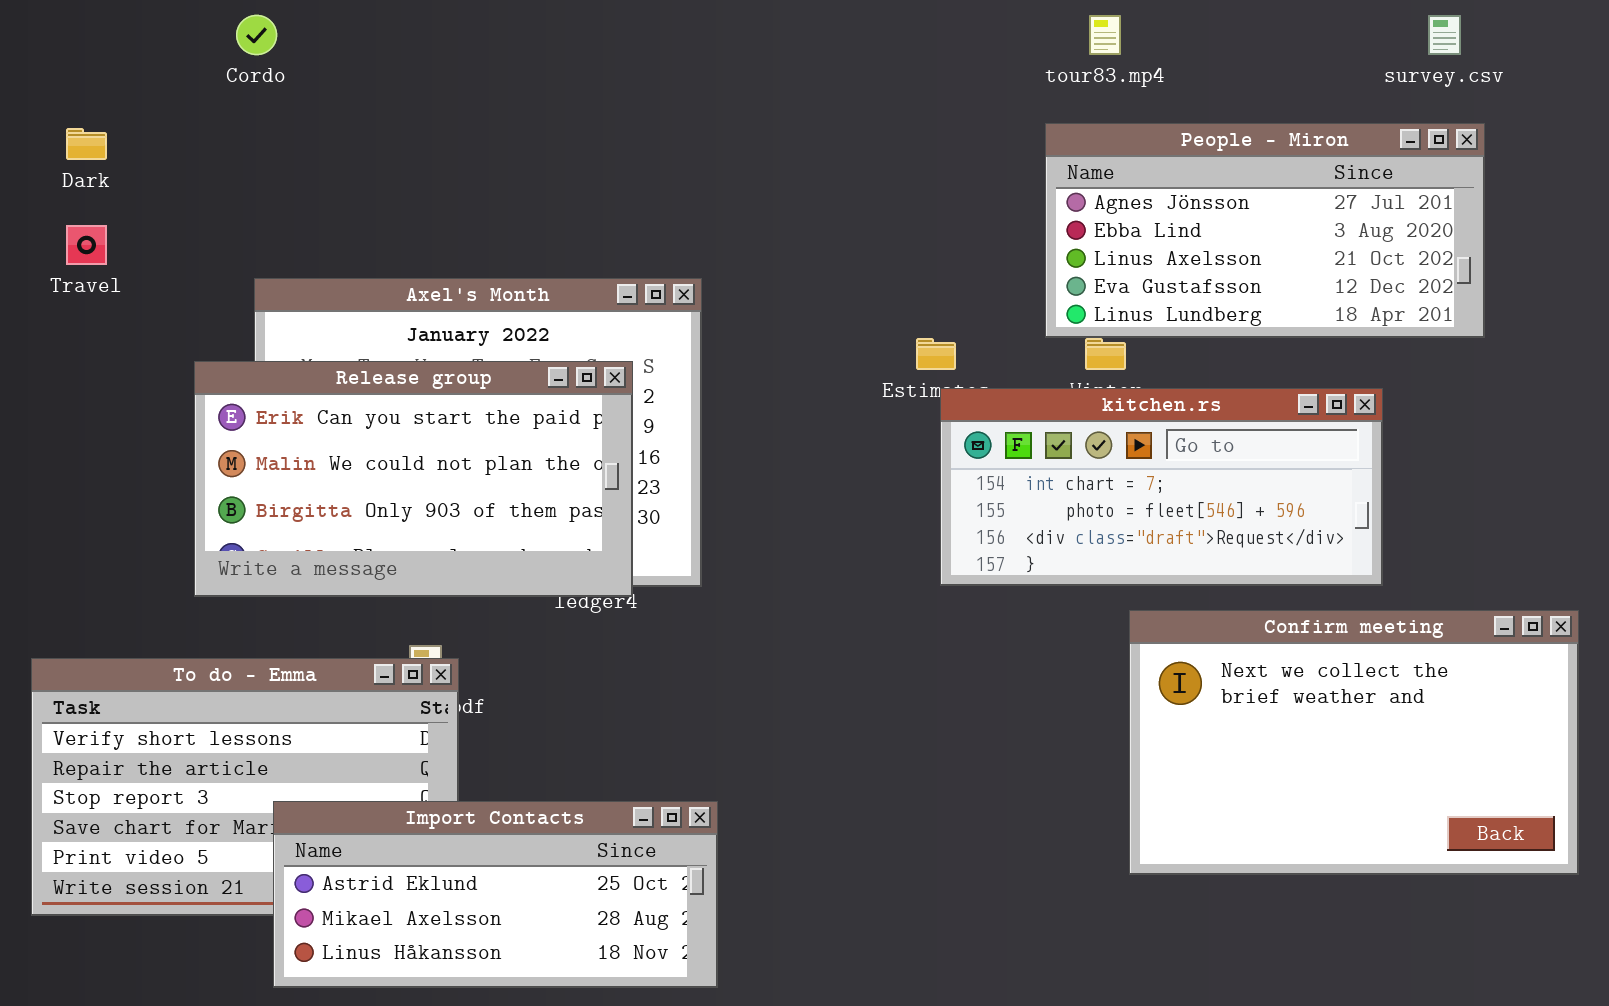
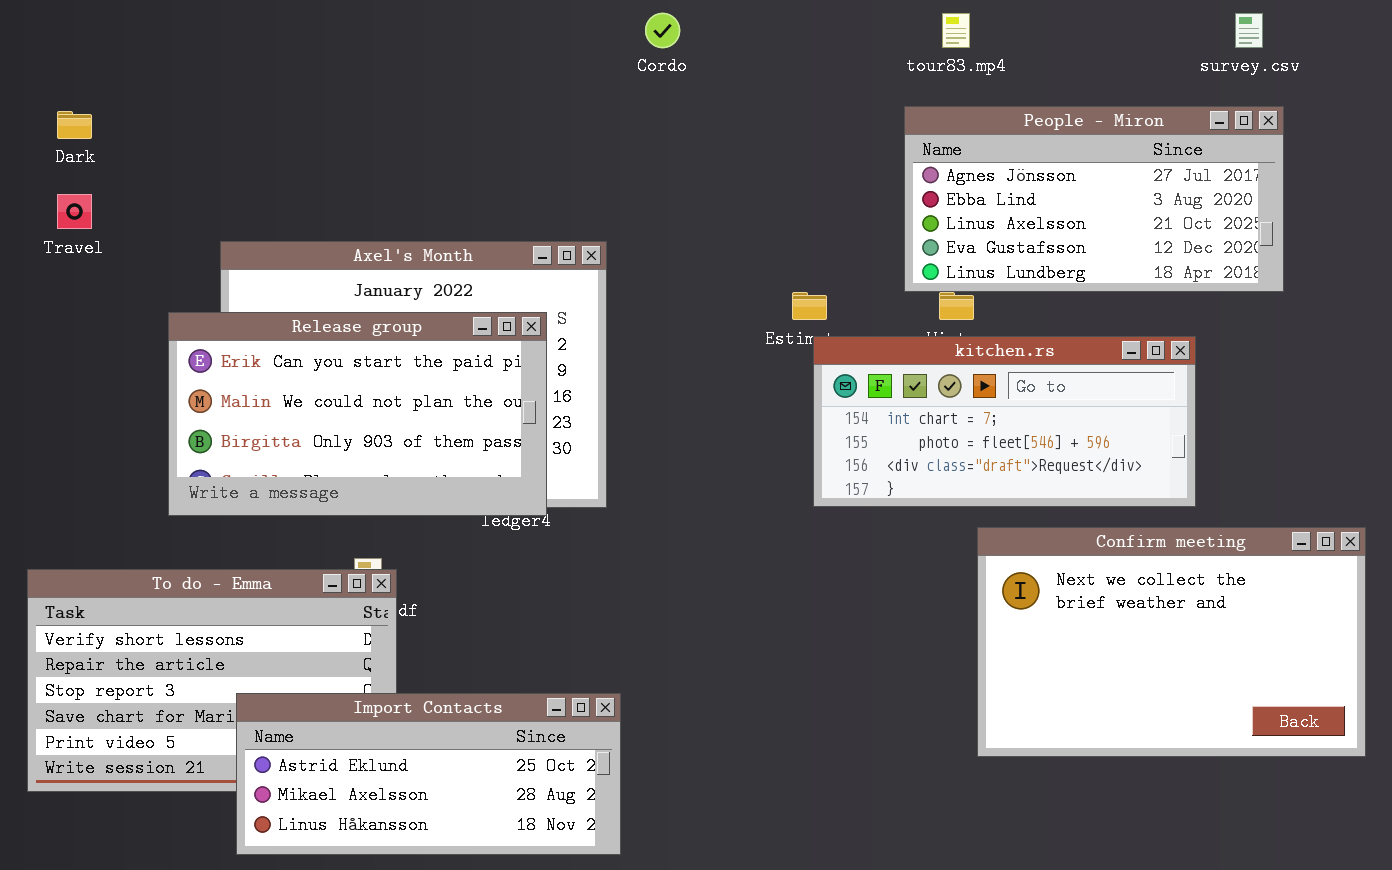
Cordo: [236,15,277,55] -> [645,13,680,48], moved

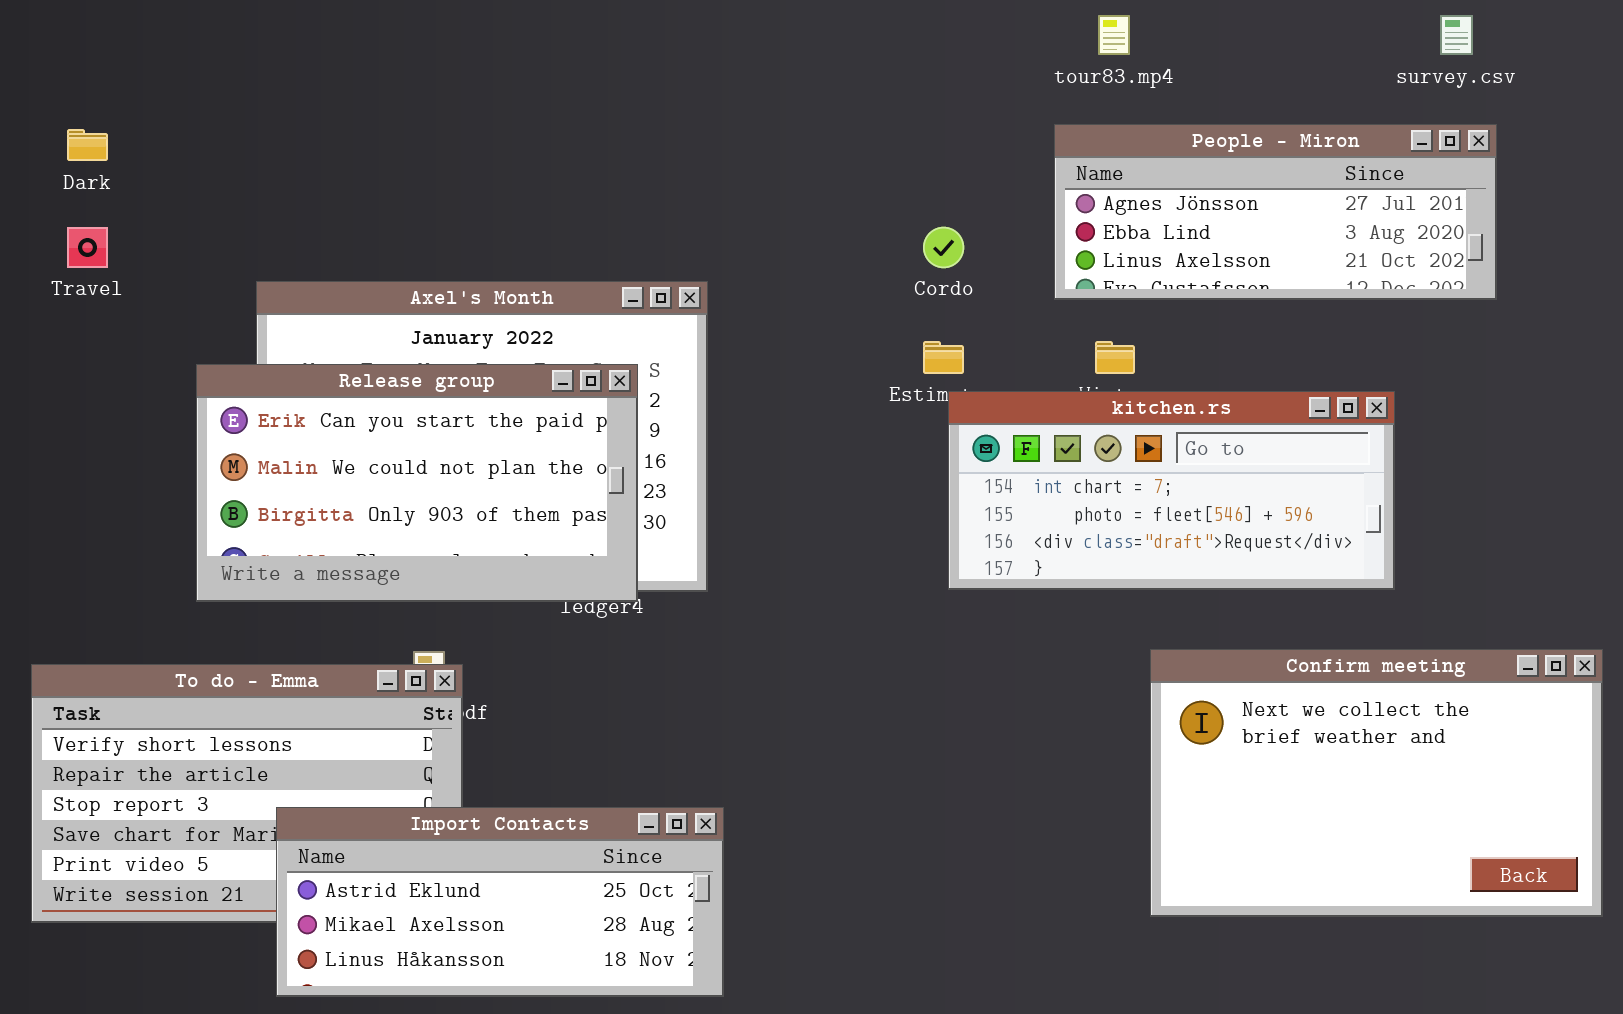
Cordo: [645,13,680,48] -> [923,227,964,268], moved
People - Miron: [904,106,1284,292] -> [1054,124,1497,300], resized
Confirm meeting: [977,527,1366,757] -> [1150,649,1603,917], moved

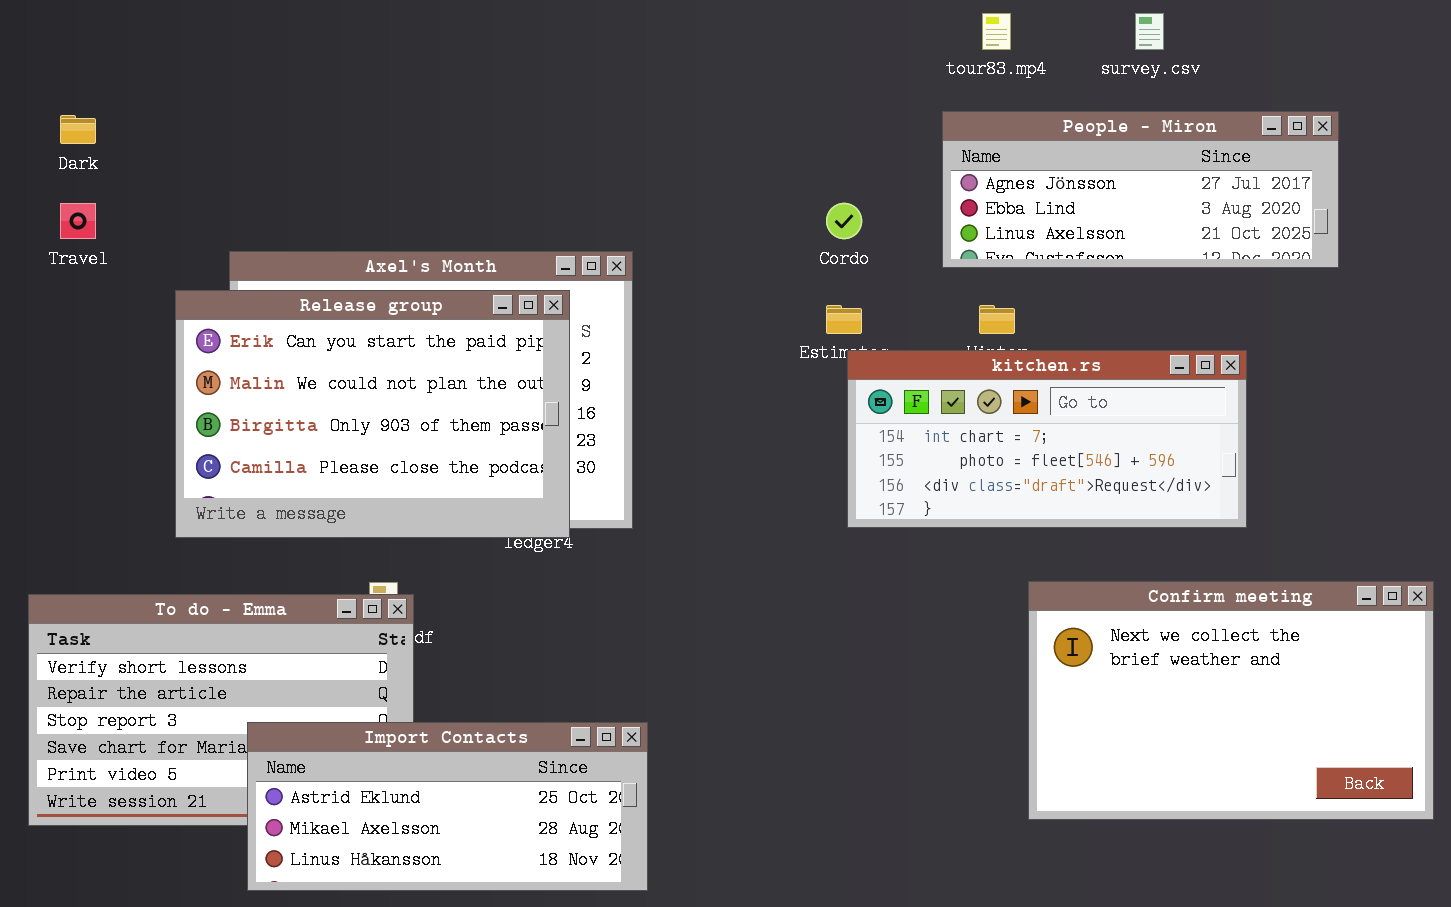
survey.csv: [1440,15,1473,55] -> [1135,13,1164,50], moved
Release group: [196,364,638,602] -> [175,290,570,538], resized

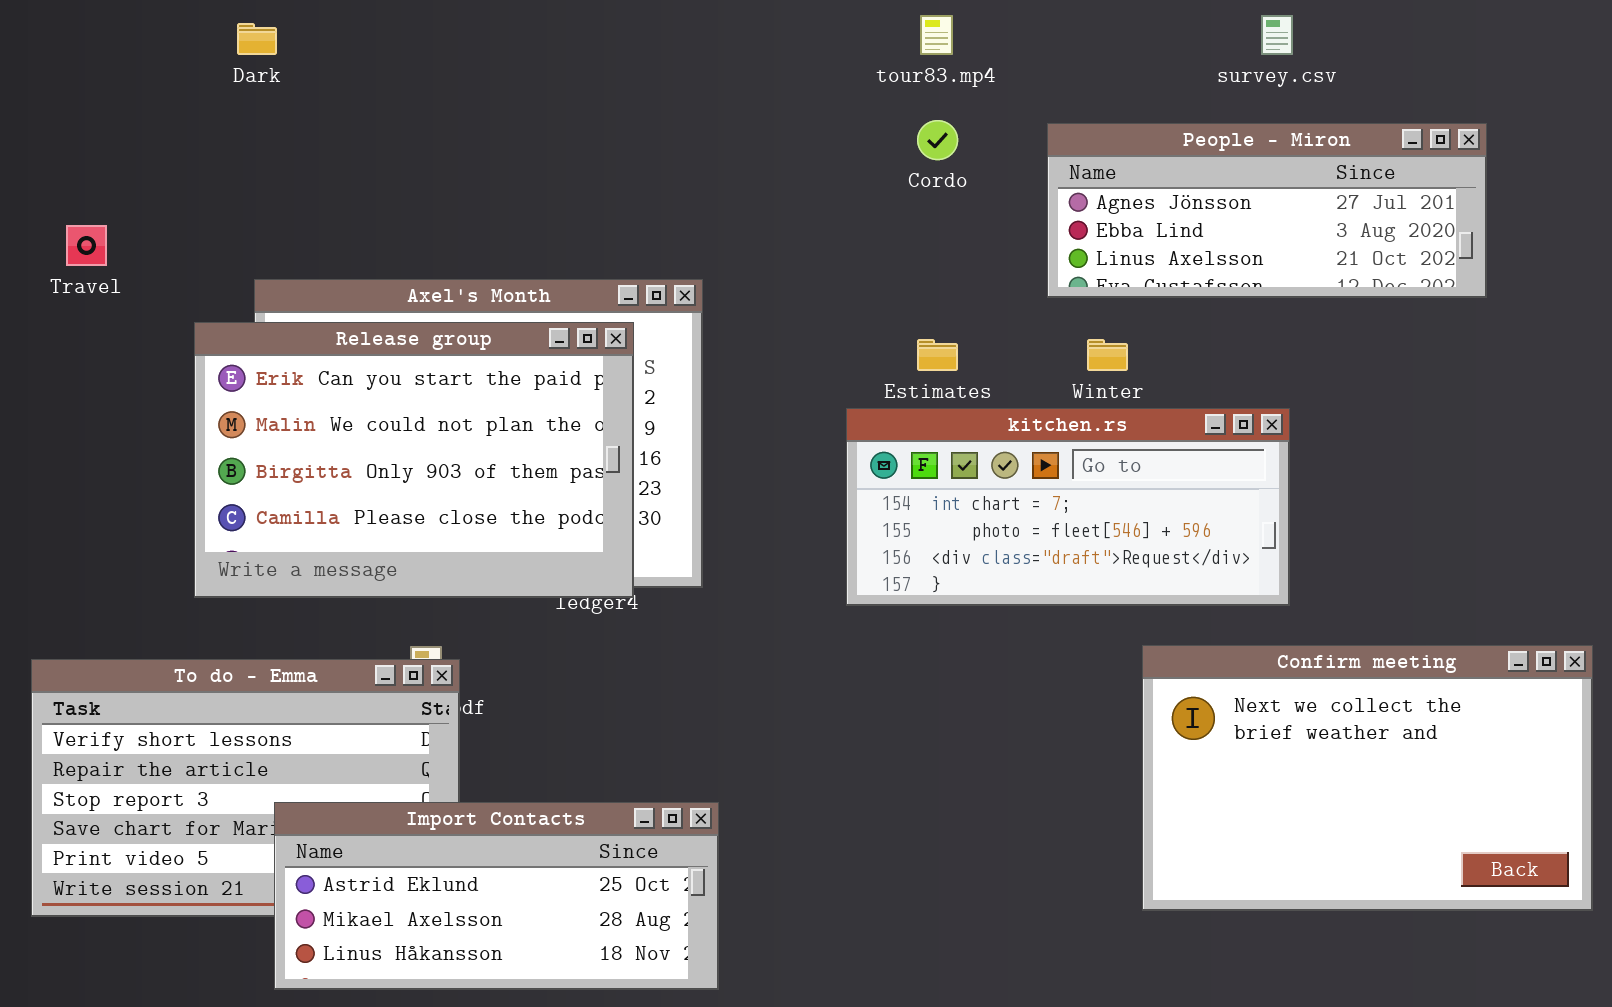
tour83.mp4: [982,13,1011,50] -> [920,15,953,55], moved
Dark: [60,115,96,144] -> [237,23,277,55], moved
Cordo: [826,203,862,239] -> [917,120,958,160], moved
kitchen.rs: [847,350,1247,528] -> [846,408,1290,606], moved

